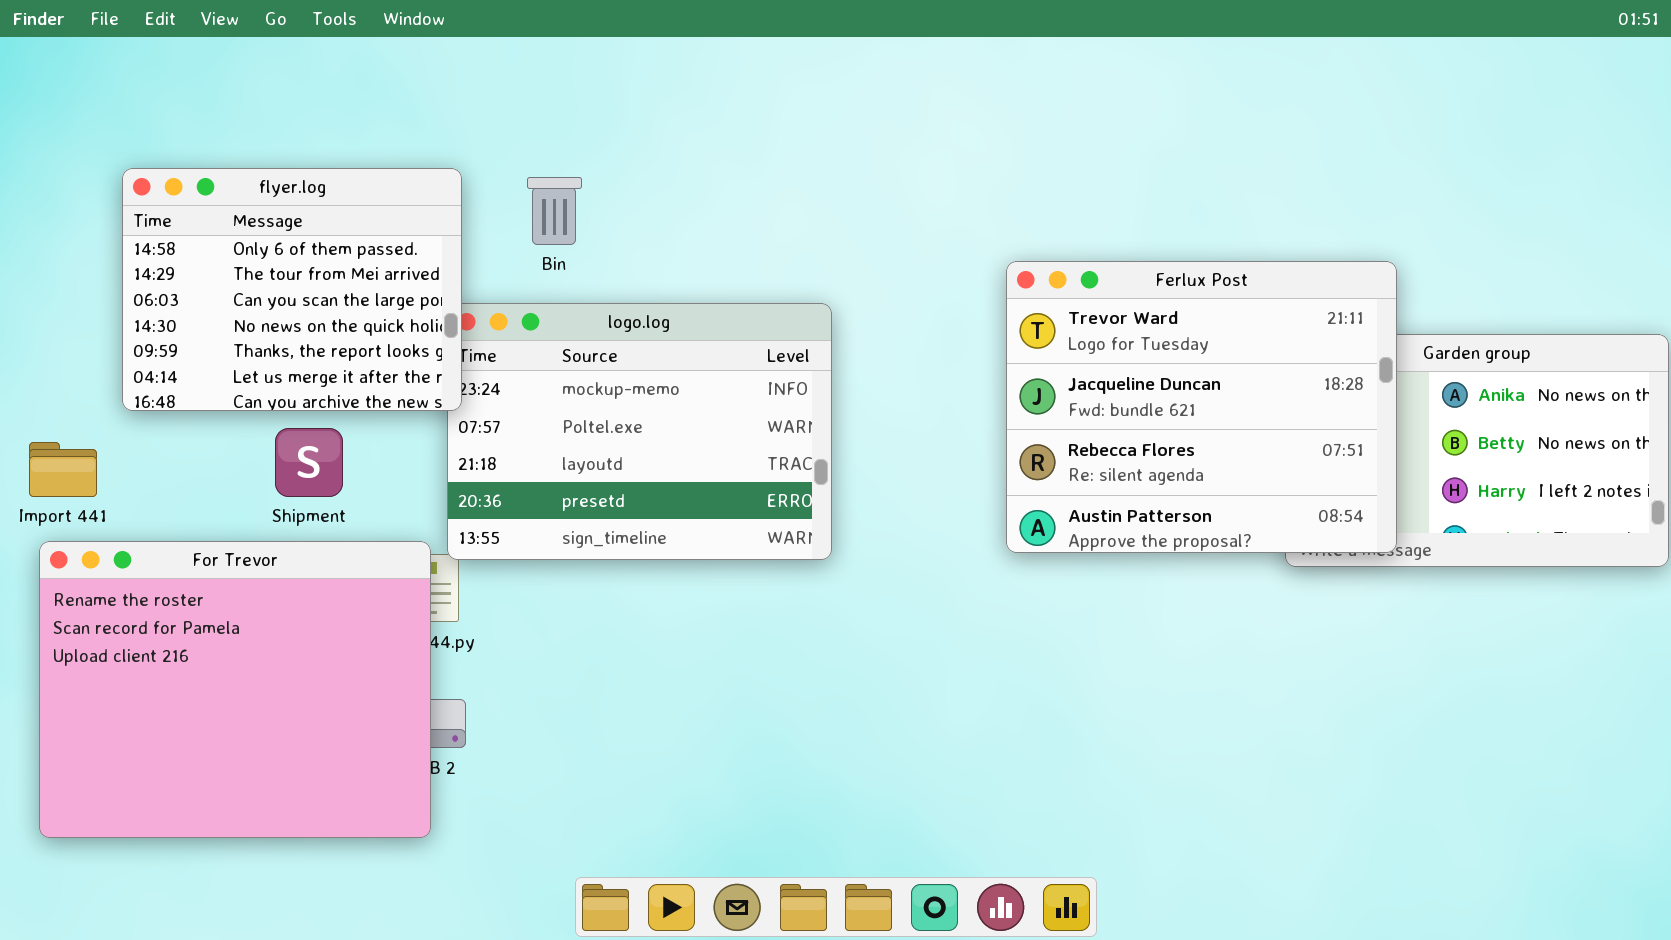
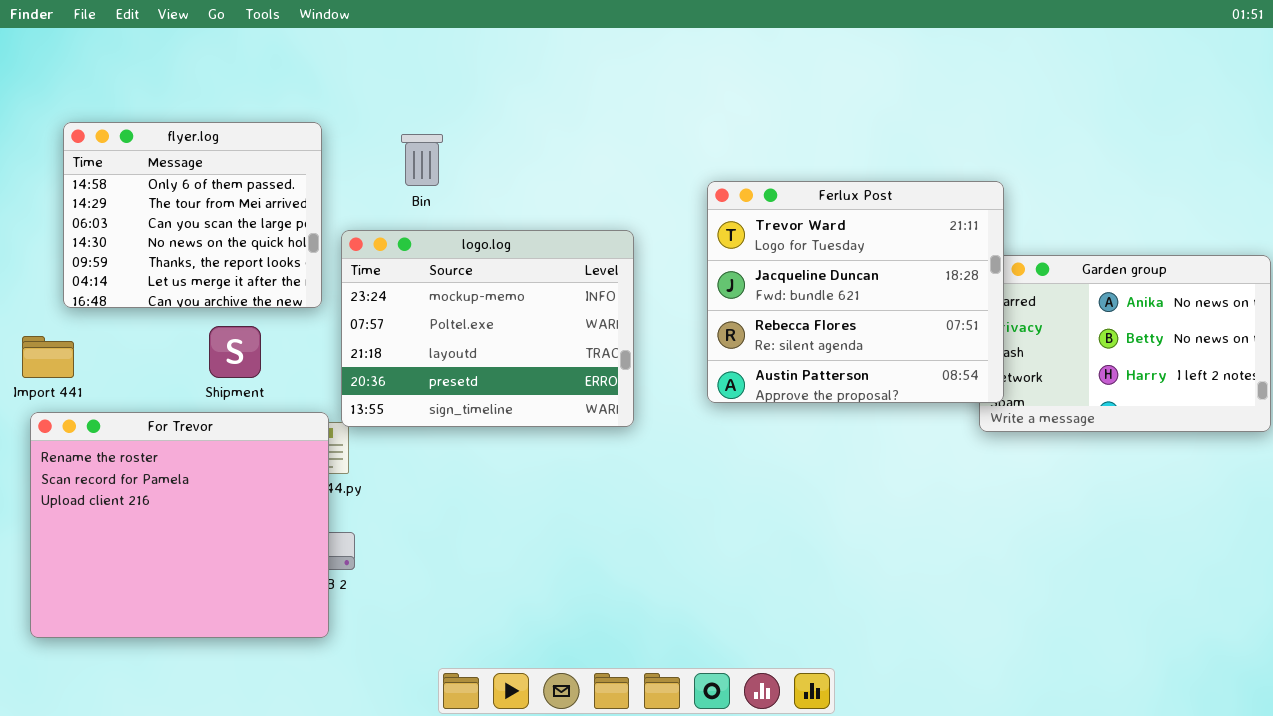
flyer.log: [122,168,462,411] -> [63,122,322,308], moved
Ferlux Post: [1006,261,1397,553] -> [707,181,1004,403], moved

